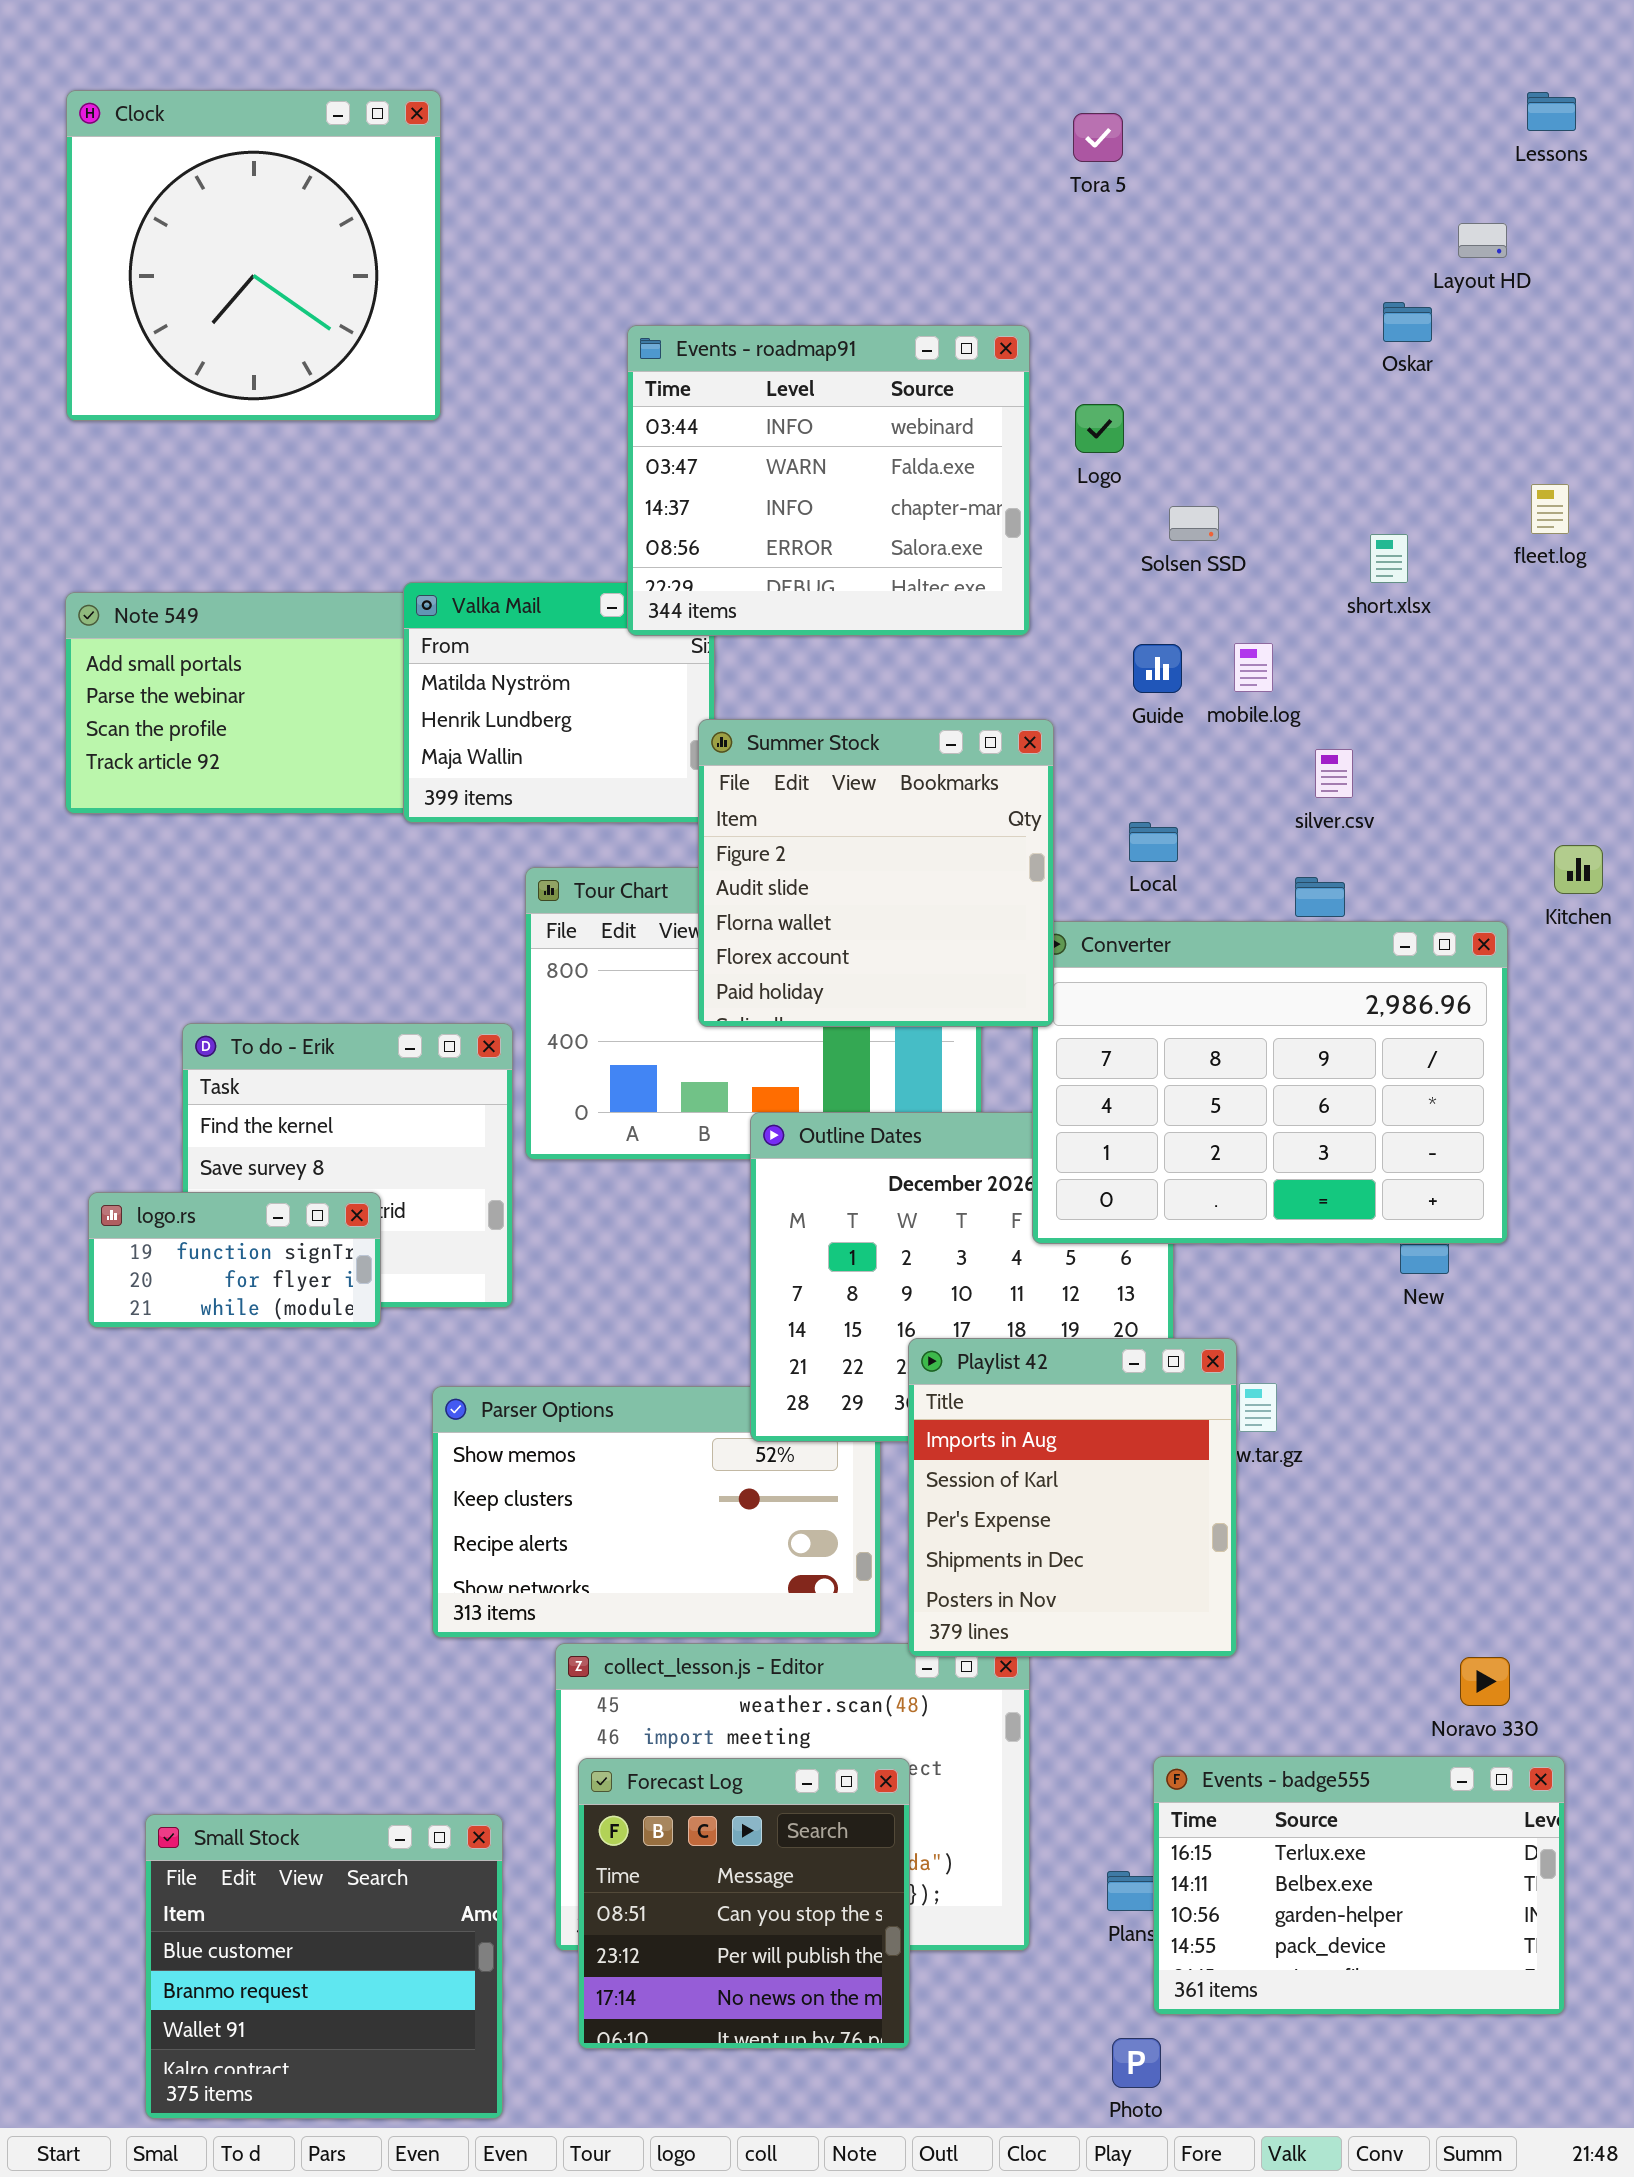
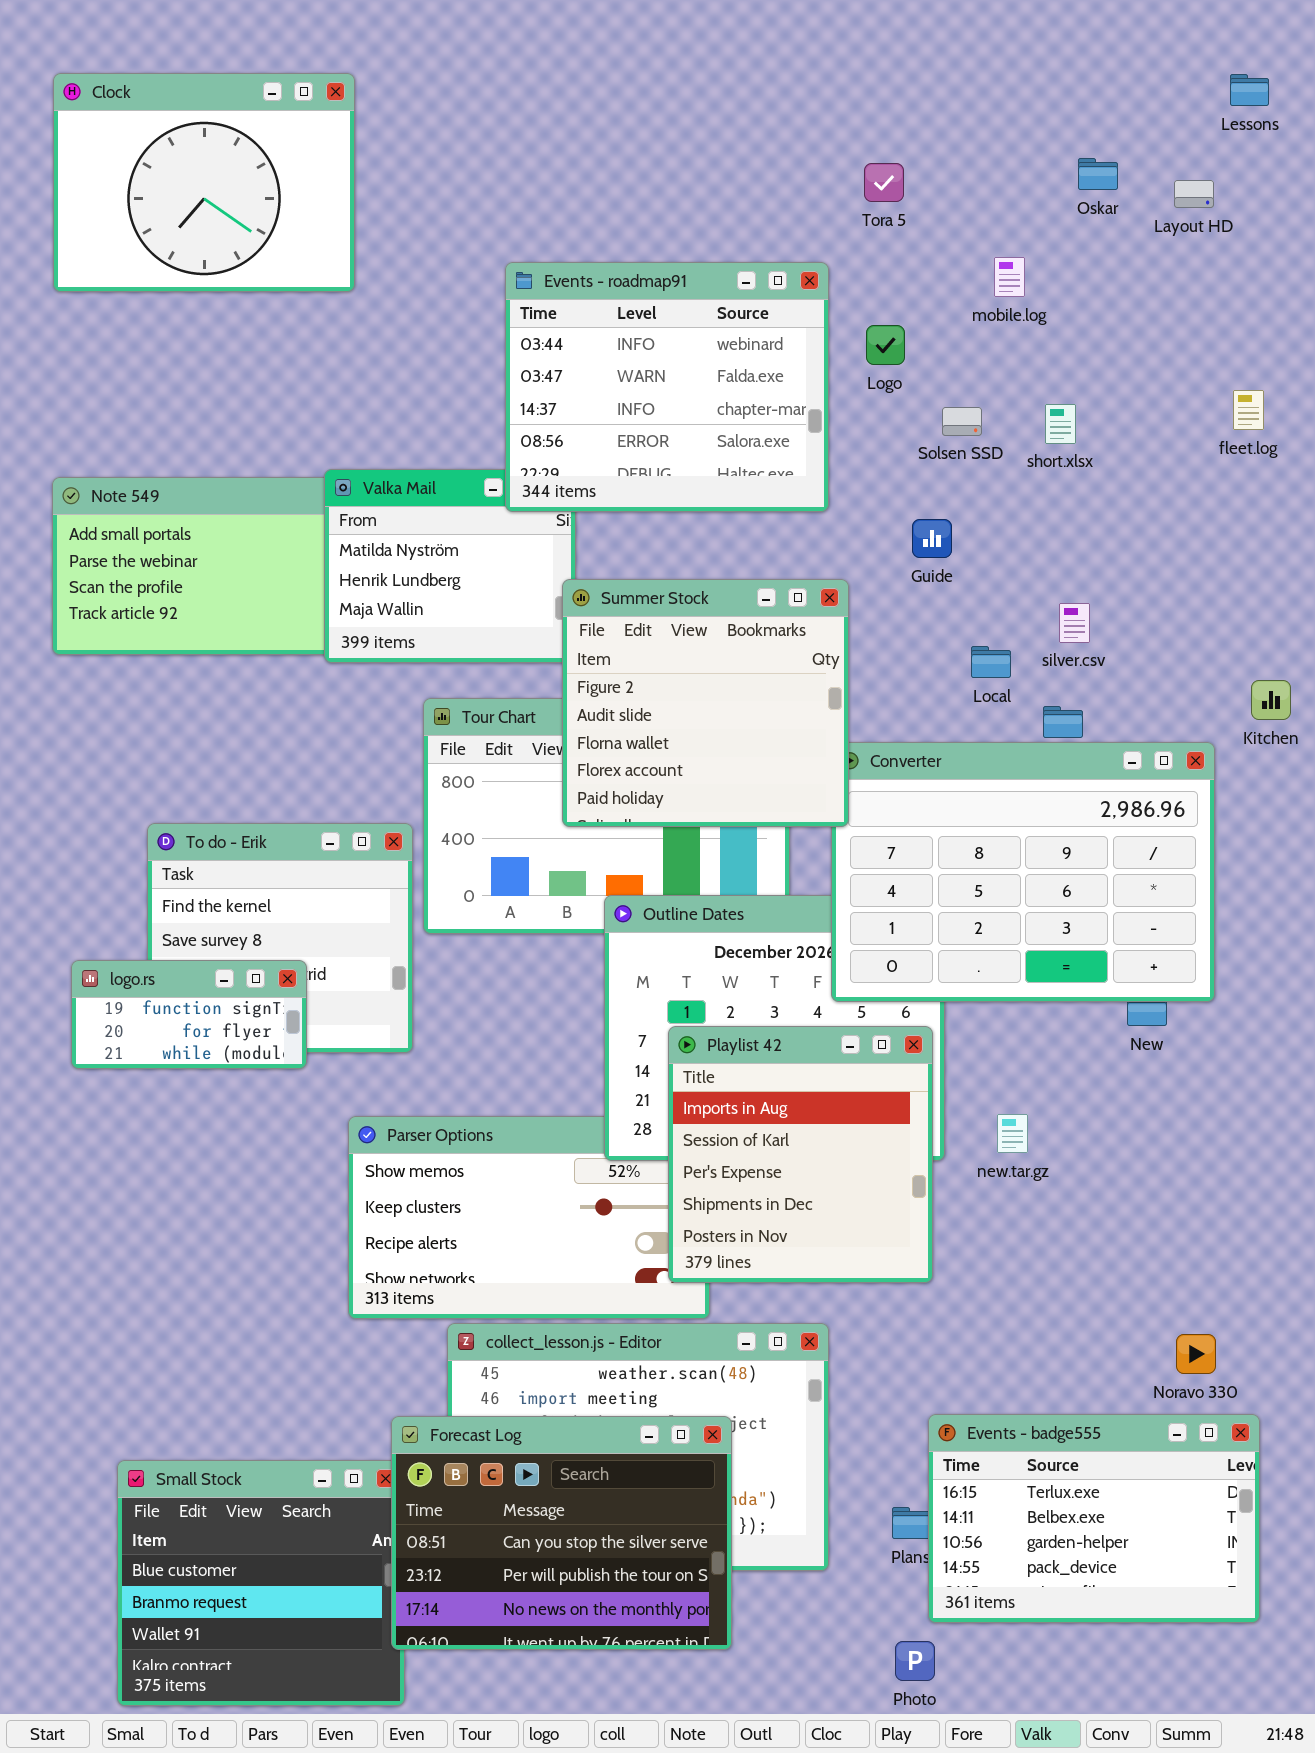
Clock: [66,90,441,421] -> [53,73,355,292], resized
Tora 5: [1073,113,1123,162] -> [864,163,904,202], moved
Oskar: [1383,302,1432,342] -> [1078,158,1118,190], moved
short.xlsx: [1370,534,1408,583] -> [1045,404,1076,444], moved
mobile.log: [1234,643,1273,692] -> [994,257,1025,297], moved
Local: [1129,822,1178,862] -> [971,646,1011,678], moved
Playlist 42: [908,1338,1237,1657] -> [668,1026,933,1283], moved
Forecast Log: [578,1758,910,2049] -> [391,1416,732,1650], resized

